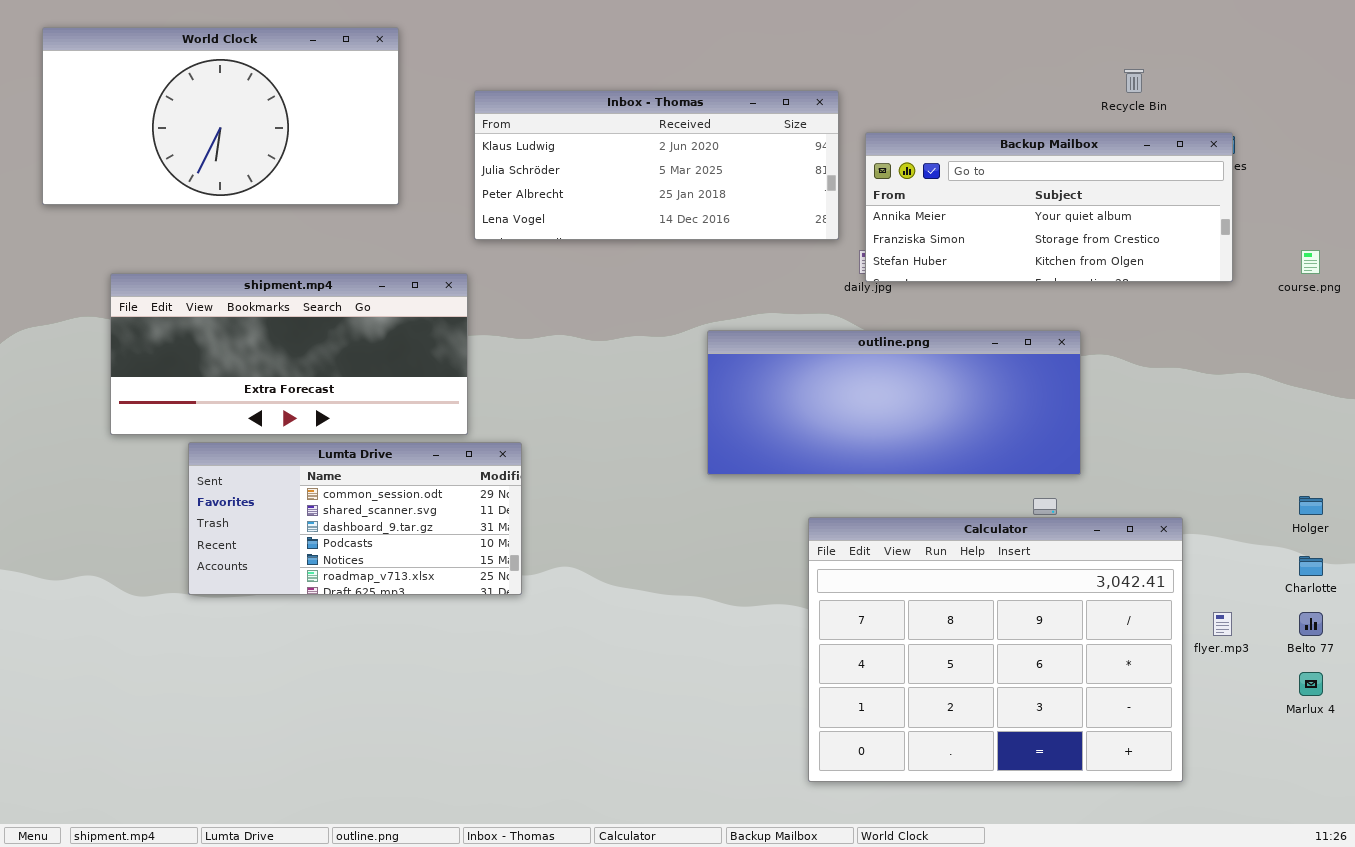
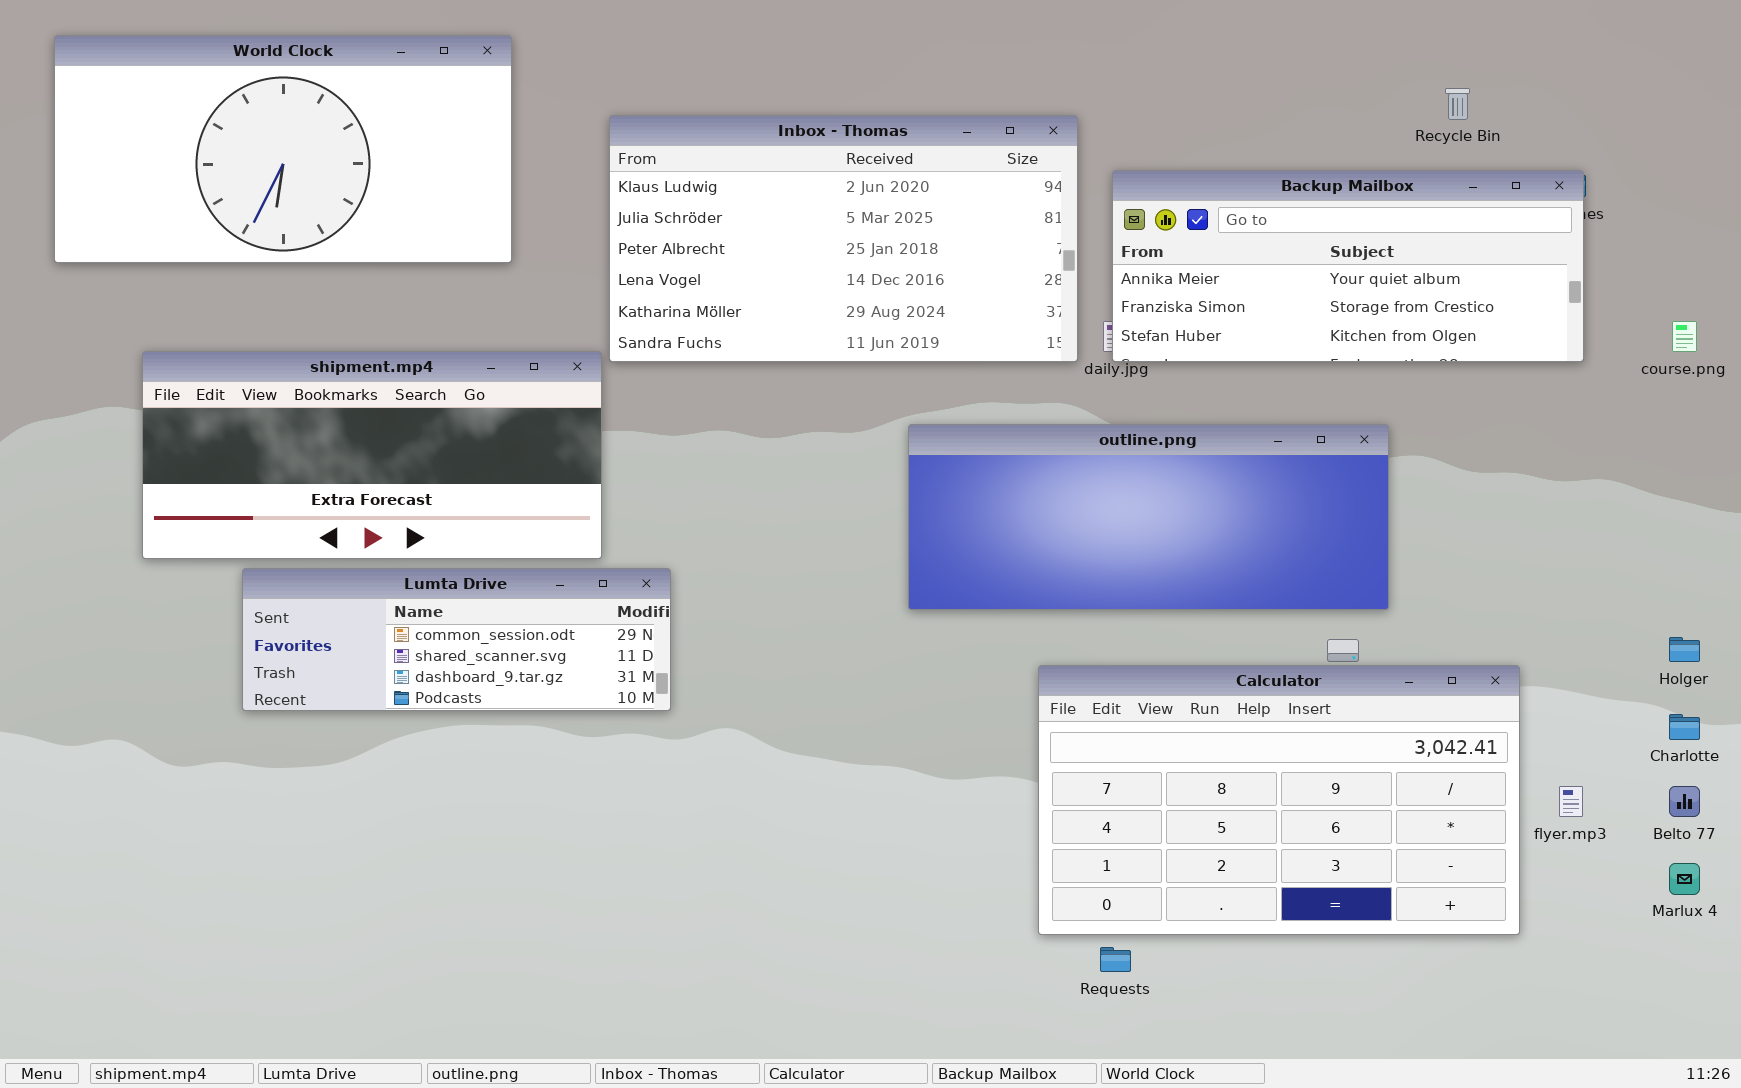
Inbox - Thomas: [474,90,839,240] -> [609,115,1078,362], resized
Lumta Drive: [188,442,522,595] -> [242,568,671,711], resized
Calculator: [808,517,1183,782] -> [1038,665,1520,935], resized

